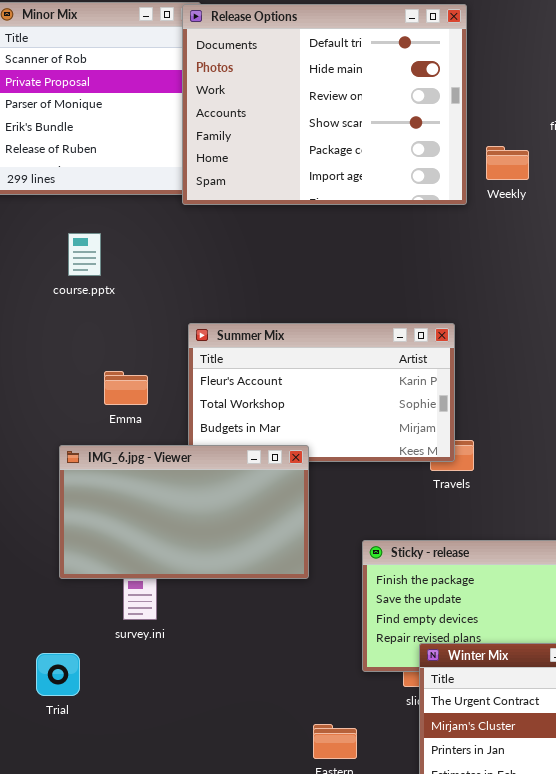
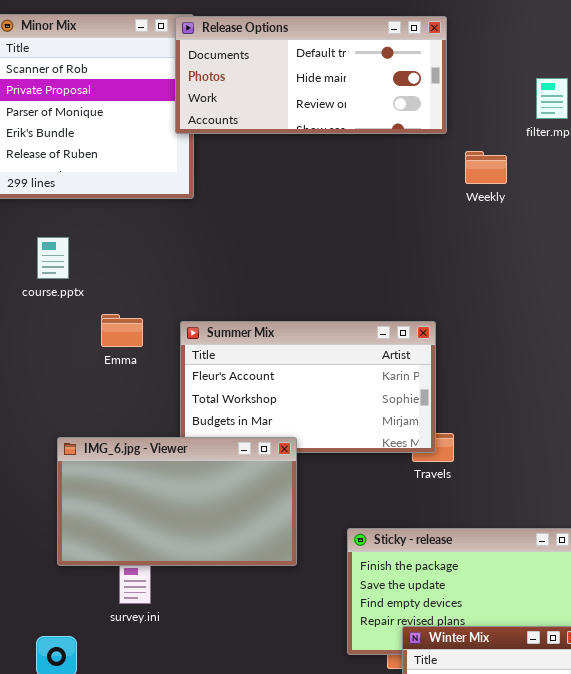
Release Options: [182,4,467,205] -> [175,16,447,134], resized
course.pptx: [68,233,101,276] -> [37,237,69,279], moved
Emma: [104,371,148,405] -> [101,314,143,347], moved

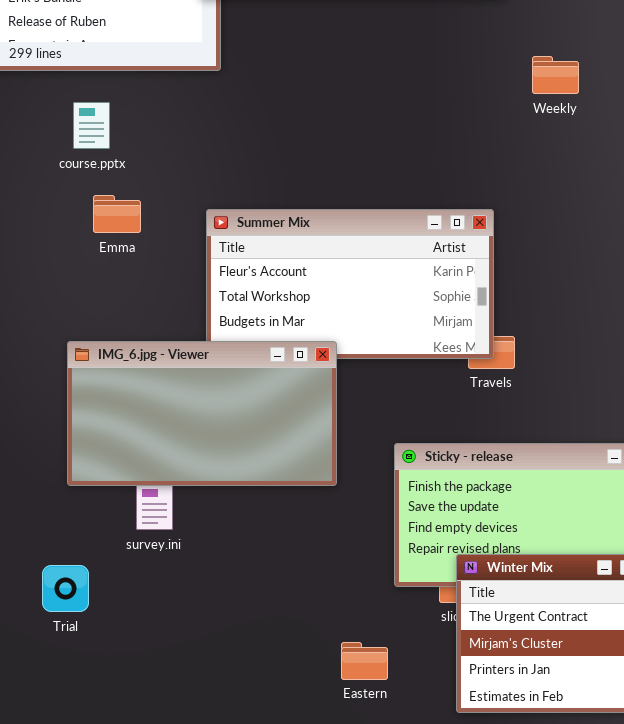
Weekly: [465,151,507,184] -> [532,56,579,94], moved
course.pptx: [37,237,69,279] -> [73,102,110,149], moved
Emma: [101,314,143,347] -> [93,195,141,233], moved

